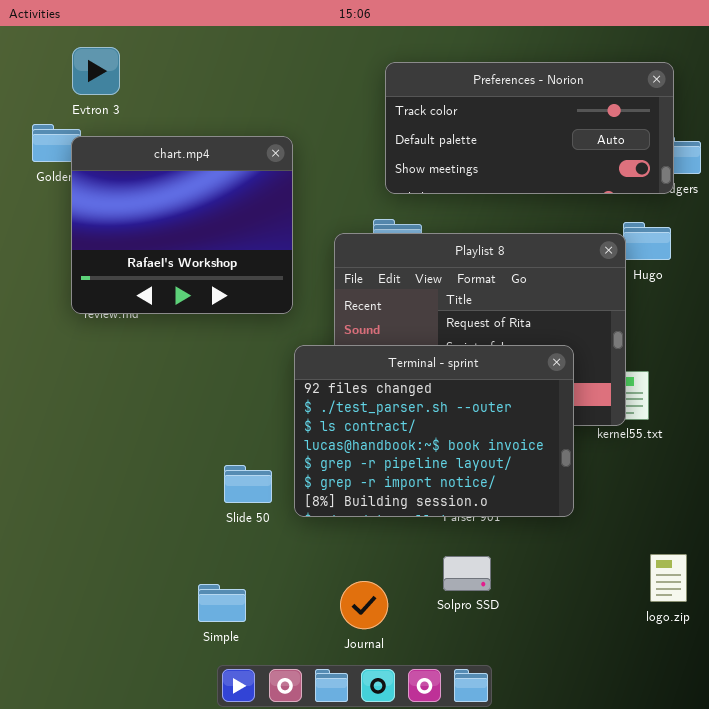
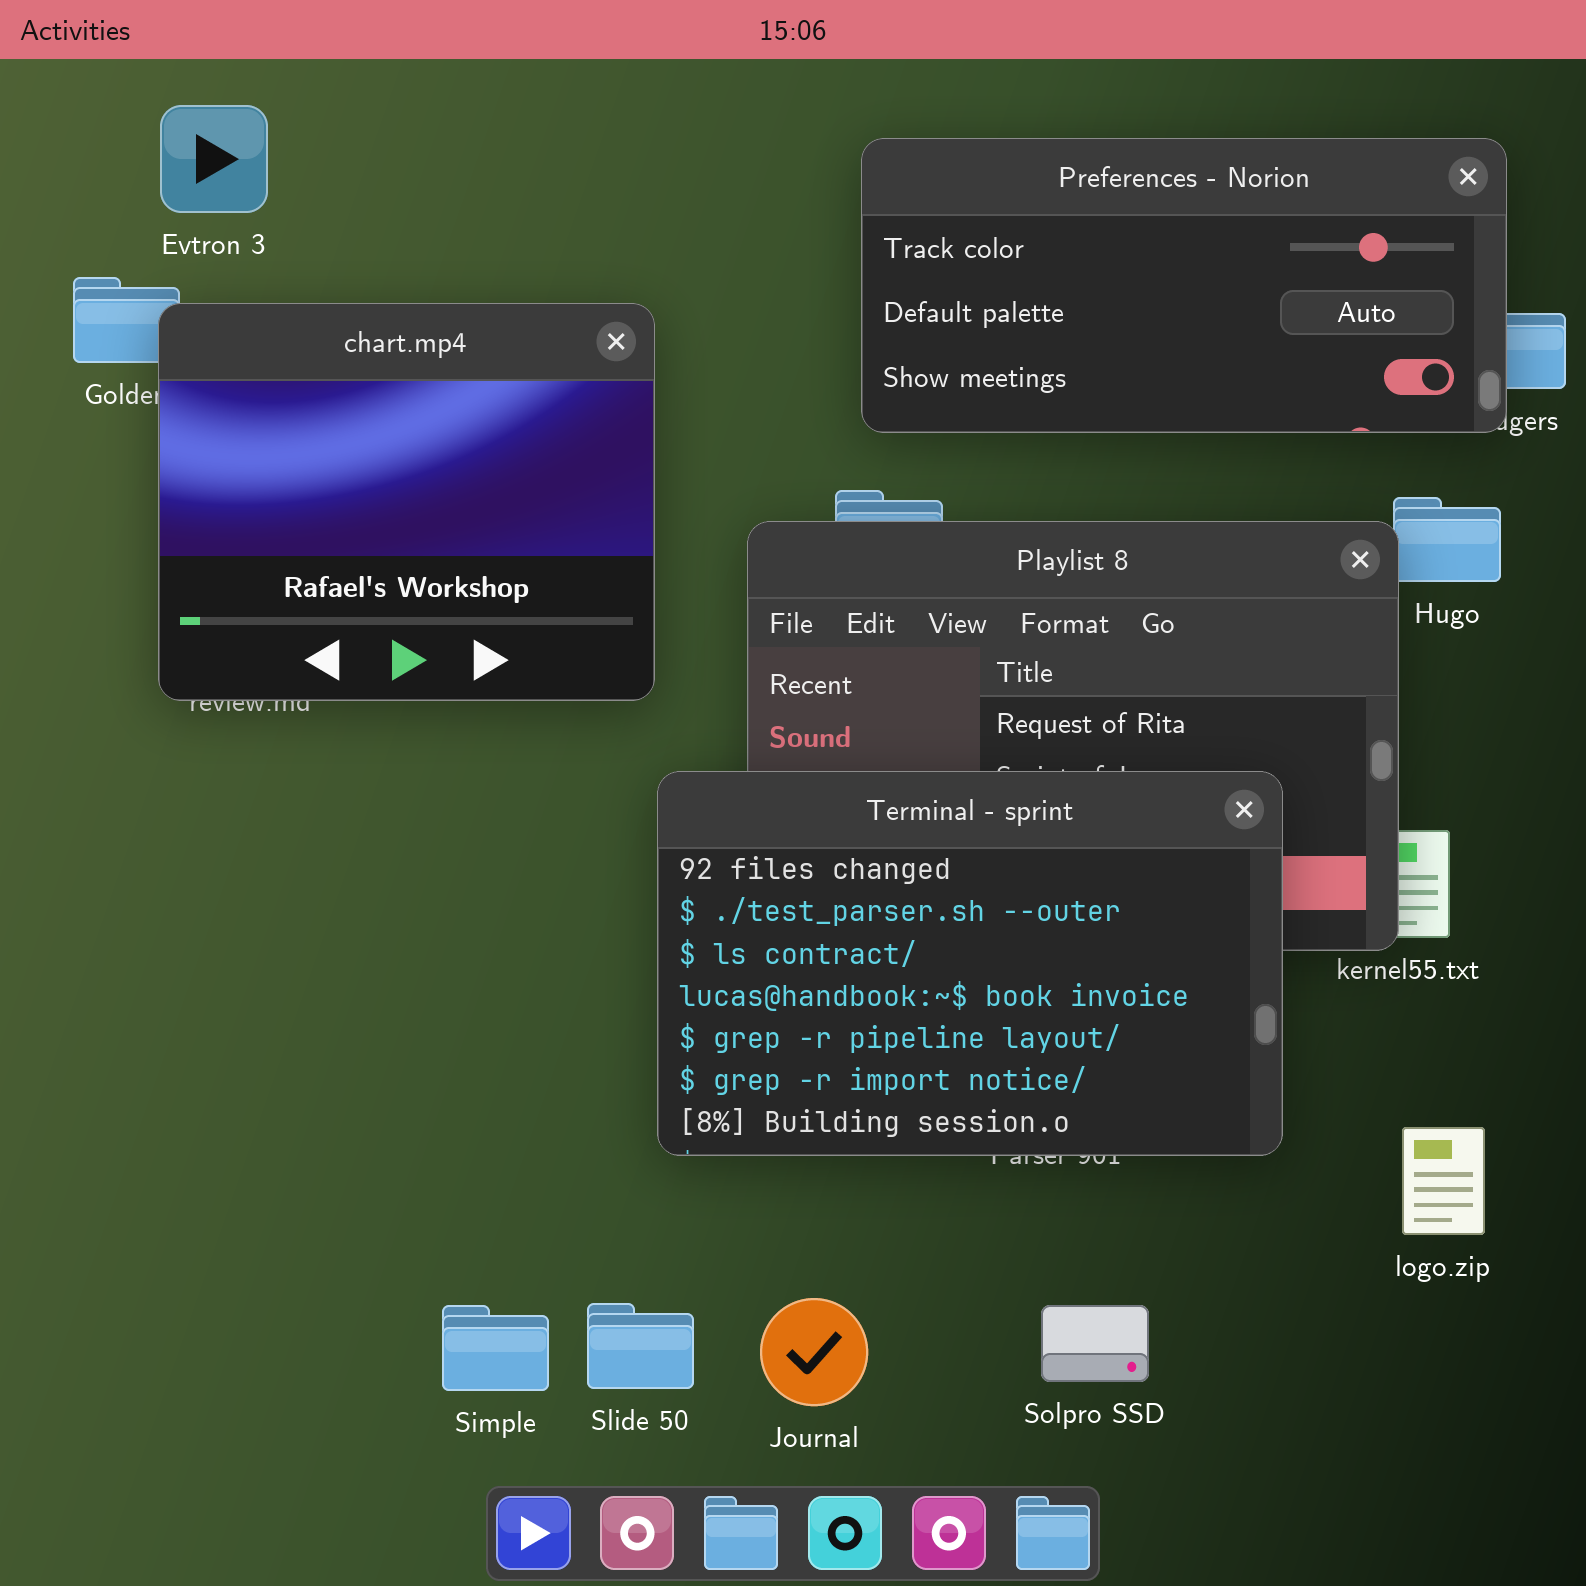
Slide 50: [224,465,272,503] -> [587,1303,694,1389], moved
logo.zip: [650,554,687,602] -> [1402,1127,1485,1235], moved
Solpro SSD: [443,556,491,591] -> [1041,1305,1149,1382], moved

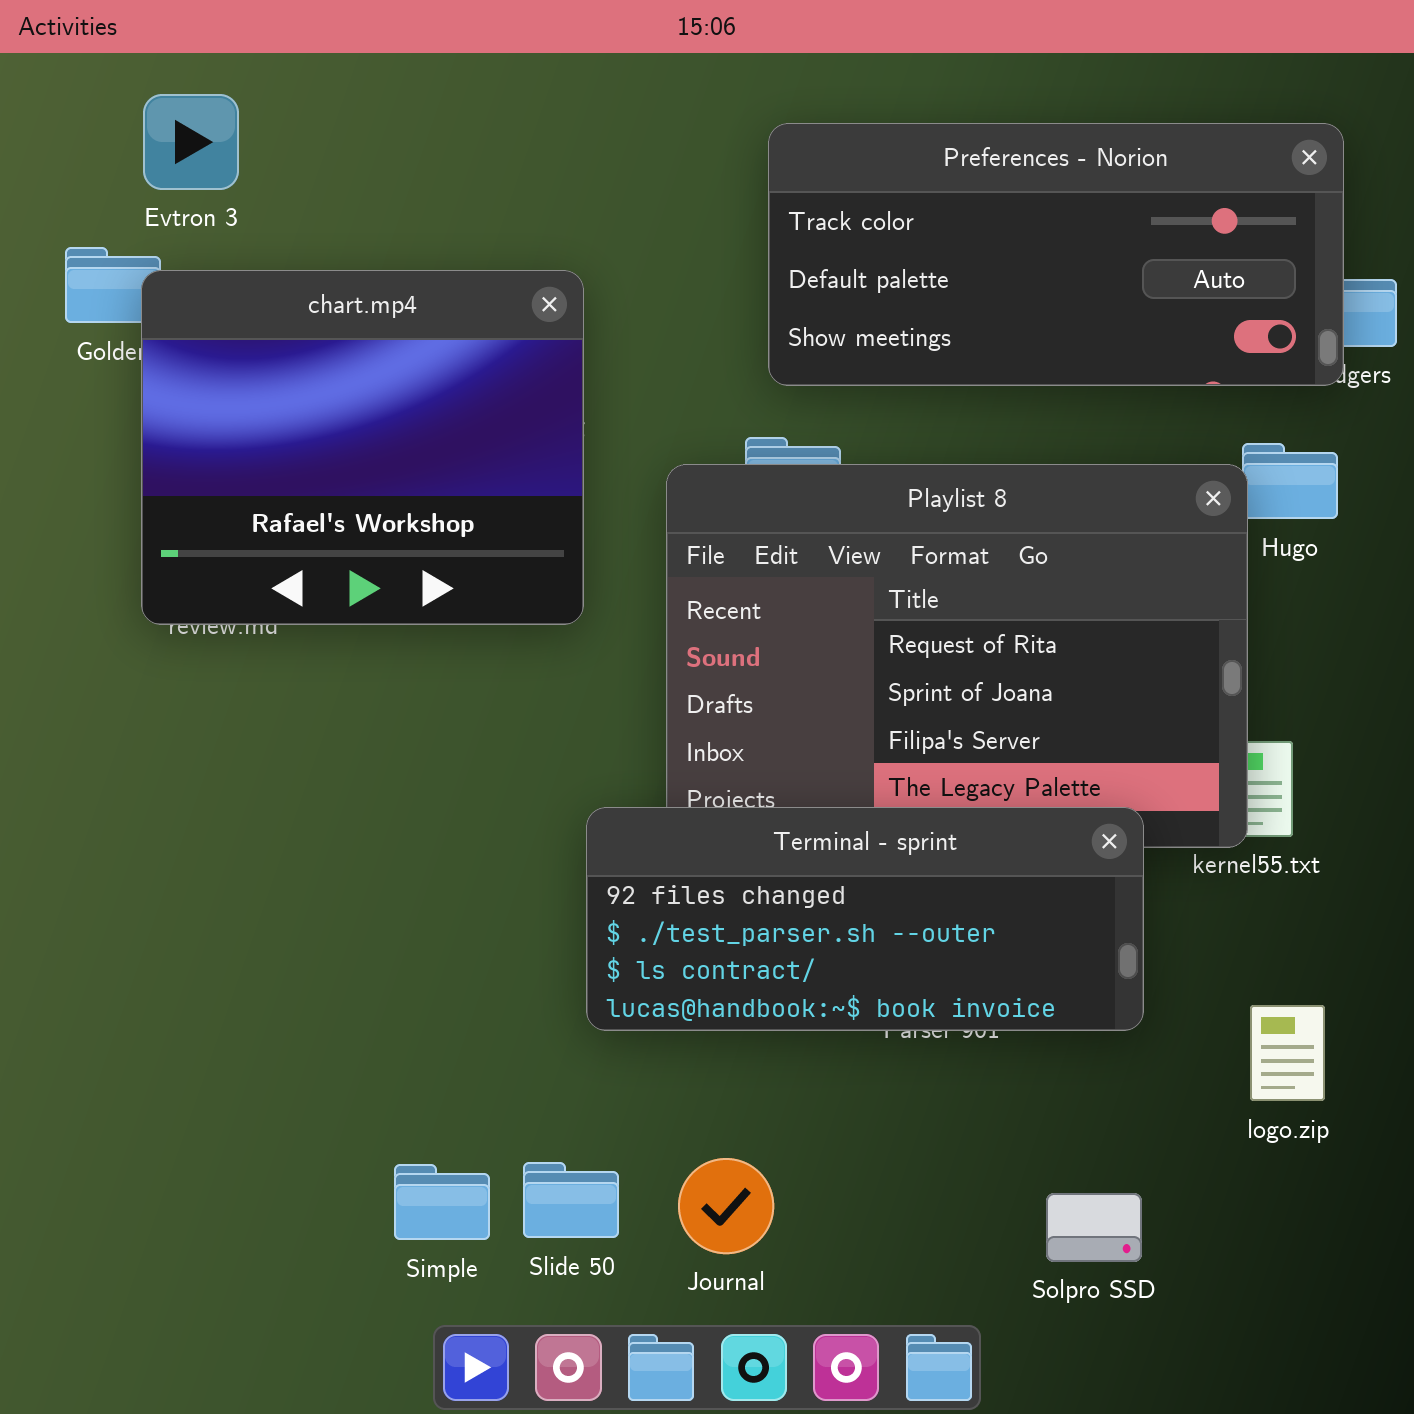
Terminal - sprint: [657,771,1283,1156] -> [586,807,1144,1031], resized
Solpro SSD: [1041,1305,1149,1382] -> [1046,1193,1142,1262], moved

